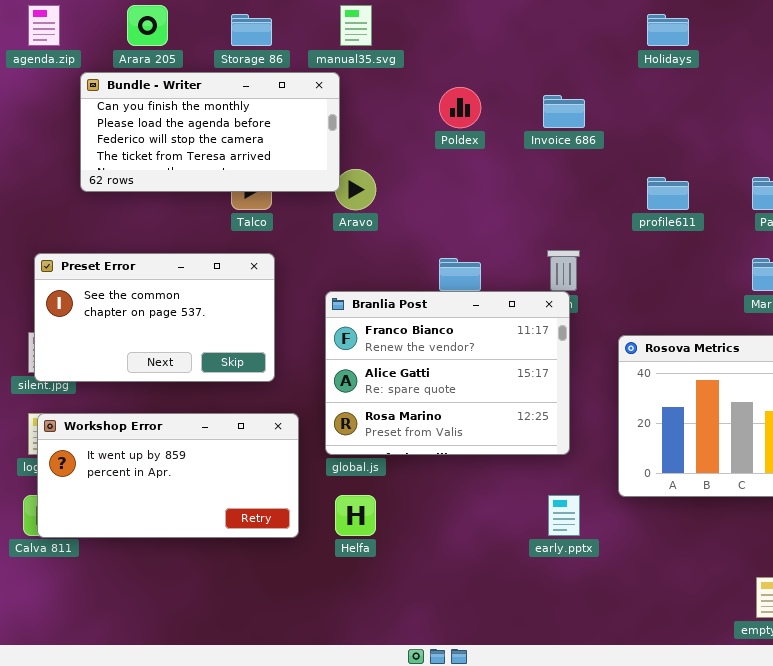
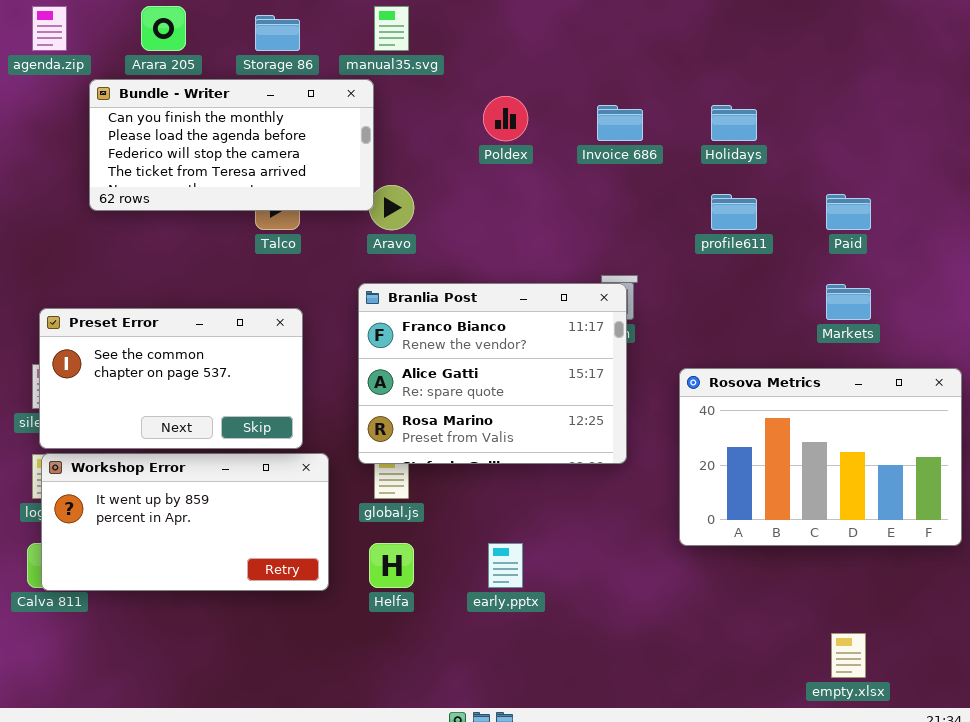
Holidays: [647,14,689,46] -> [711,105,757,141], moved
Preset Error: [34,253,275,382] -> [39,308,303,449], moved
Branlia Post: [325,291,570,455] -> [358,283,627,464], moved
early.pptx: [548,495,580,536] -> [488,543,523,588], moved

